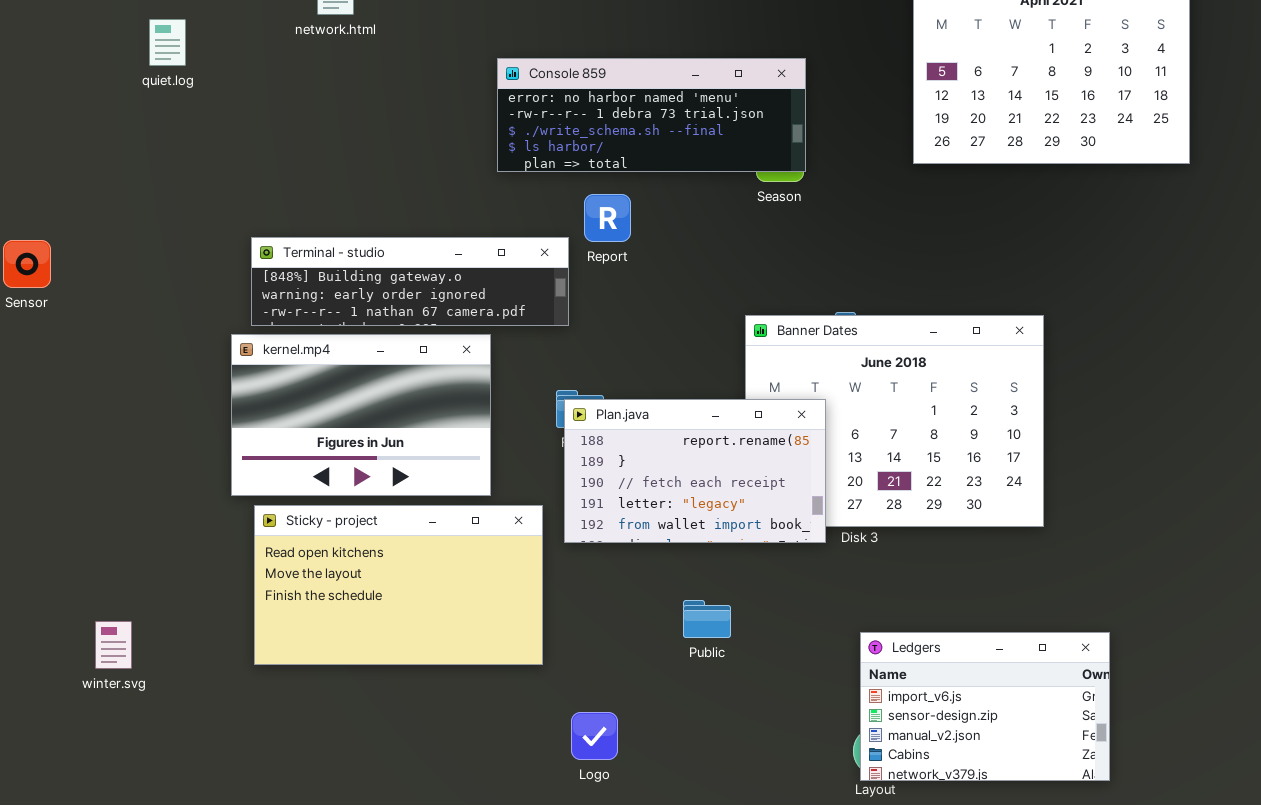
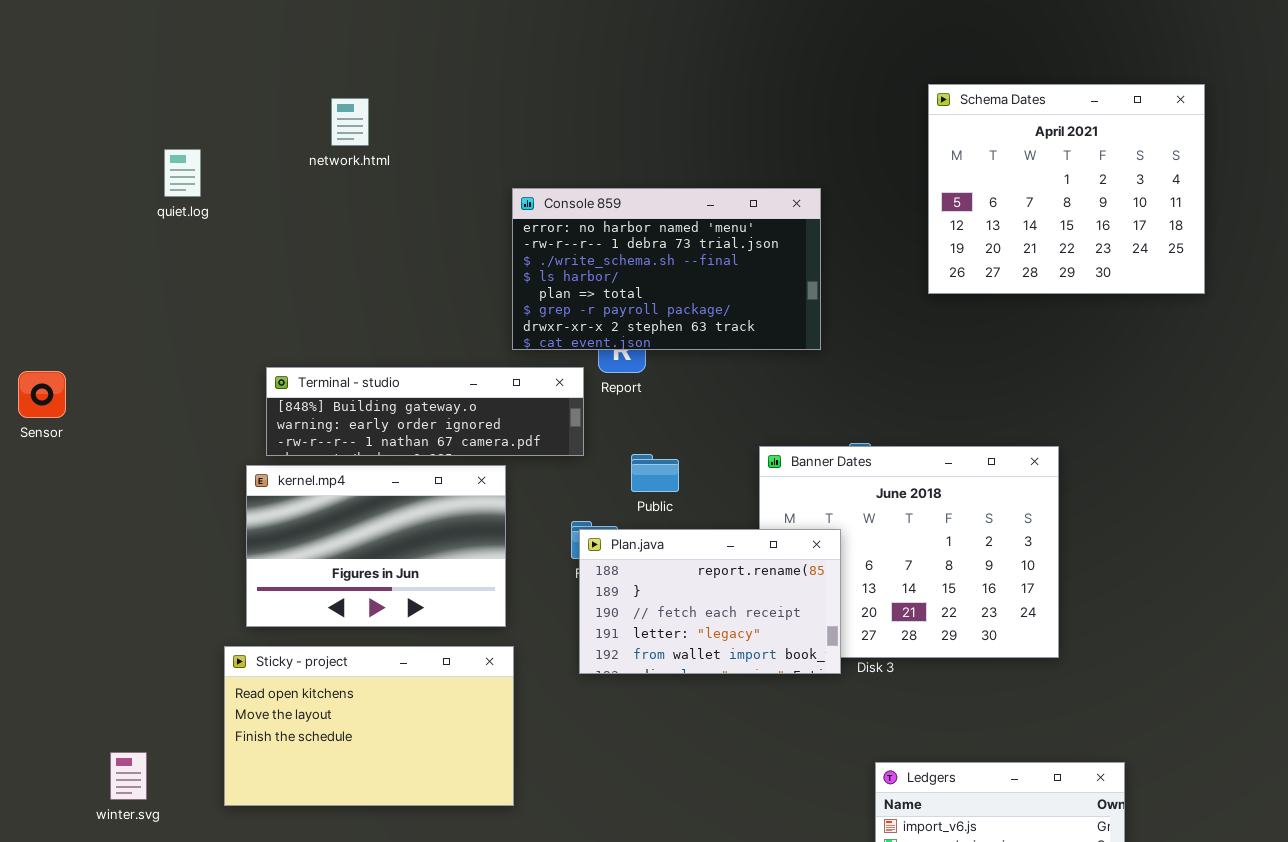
Console 859: [497,58,806,172] -> [512,188,821,350], resized
Sticky - project: [254,505,543,665] -> [224,646,514,806], moved
Public: [683,600,731,638] -> [631,454,679,492], moved

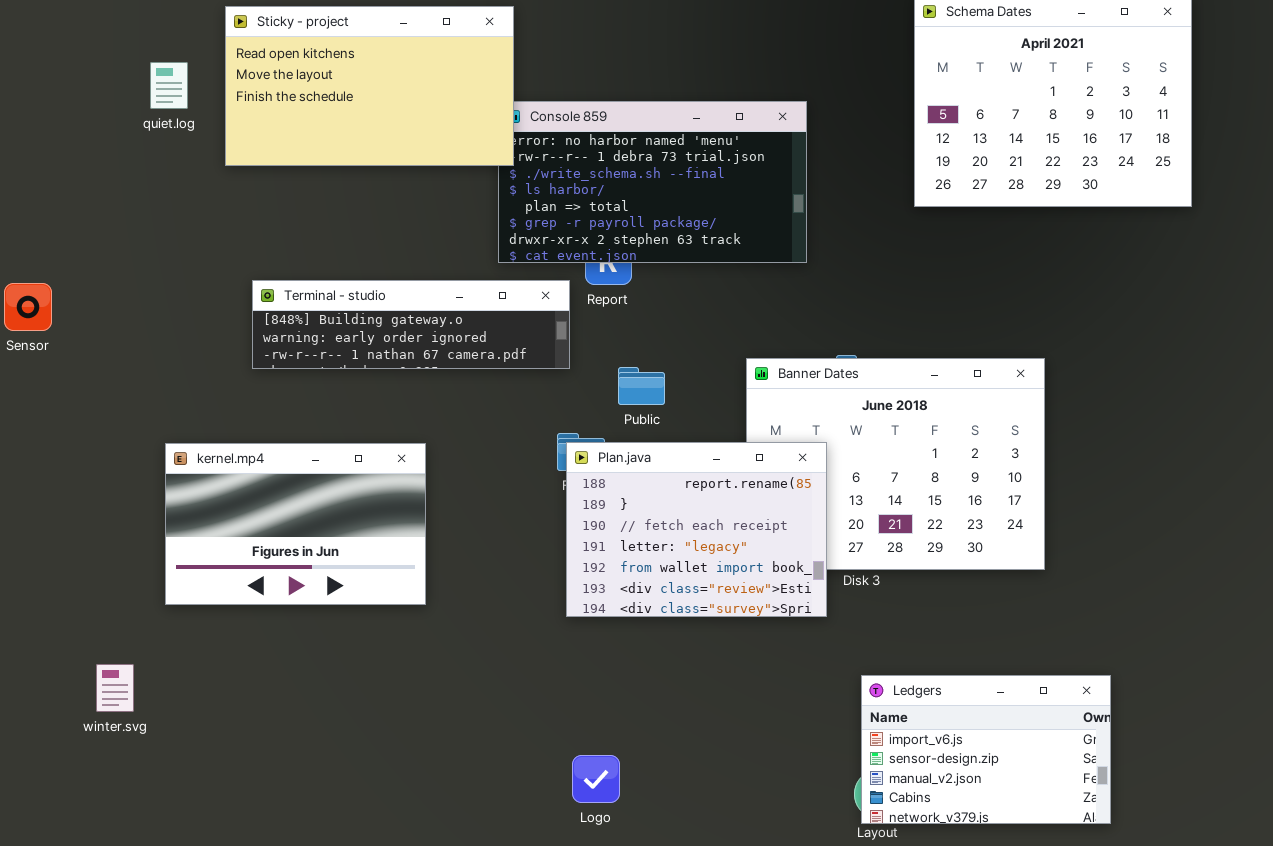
kernel.mp4: [246,465,506,627] -> [165,443,426,605], moved
Plan.java: [579,529,841,674] -> [566,442,827,617], resized
Sticky - project: [224,646,514,806] -> [225,6,514,166], moved

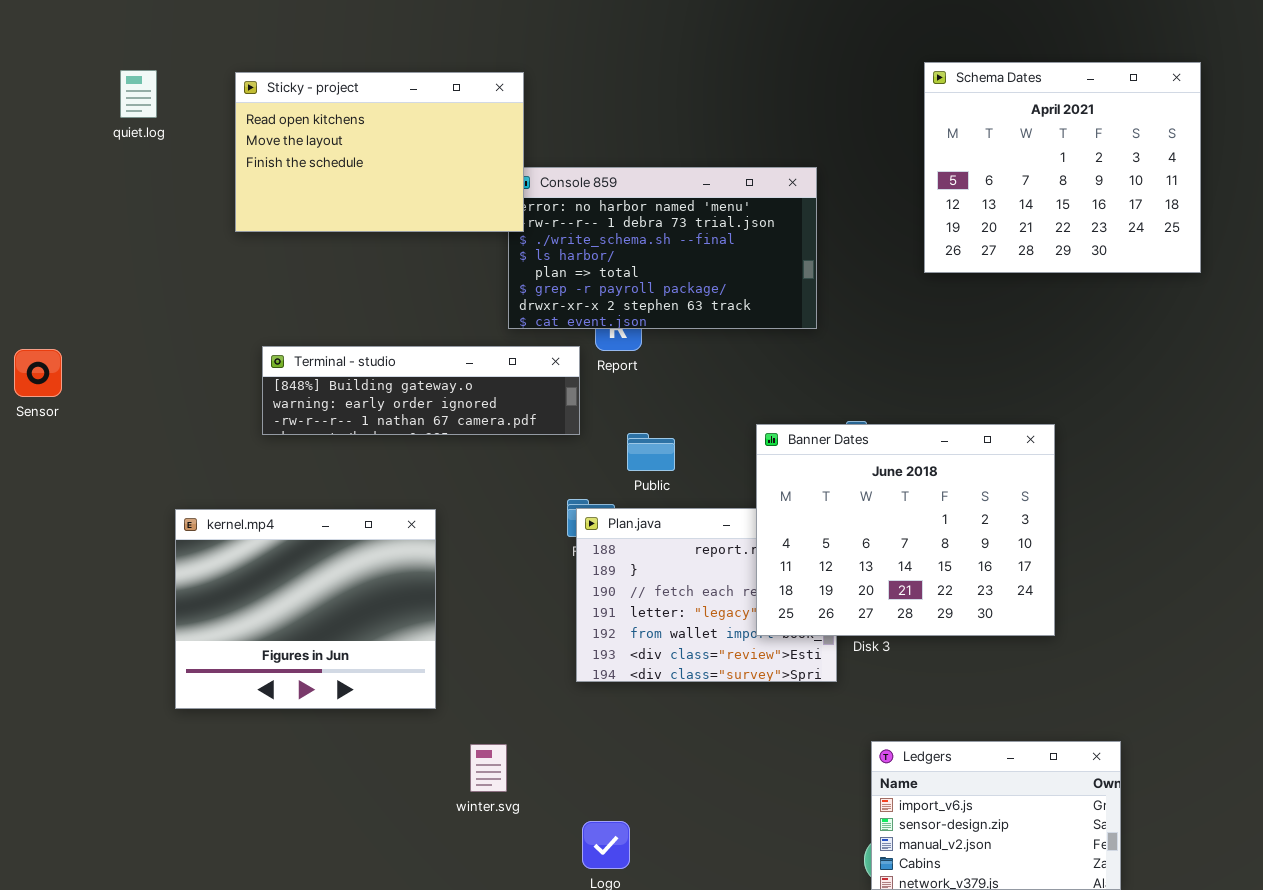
quiet.log: [150,62,188,109] -> [120,70,157,118], moved
Banner Dates: [746,358,1045,570] -> [756,424,1055,636], raised
kernel.mp4: [165,443,426,605] -> [175,509,436,709], resized
winter.svg: [96,664,134,712] -> [470,744,507,792], moved

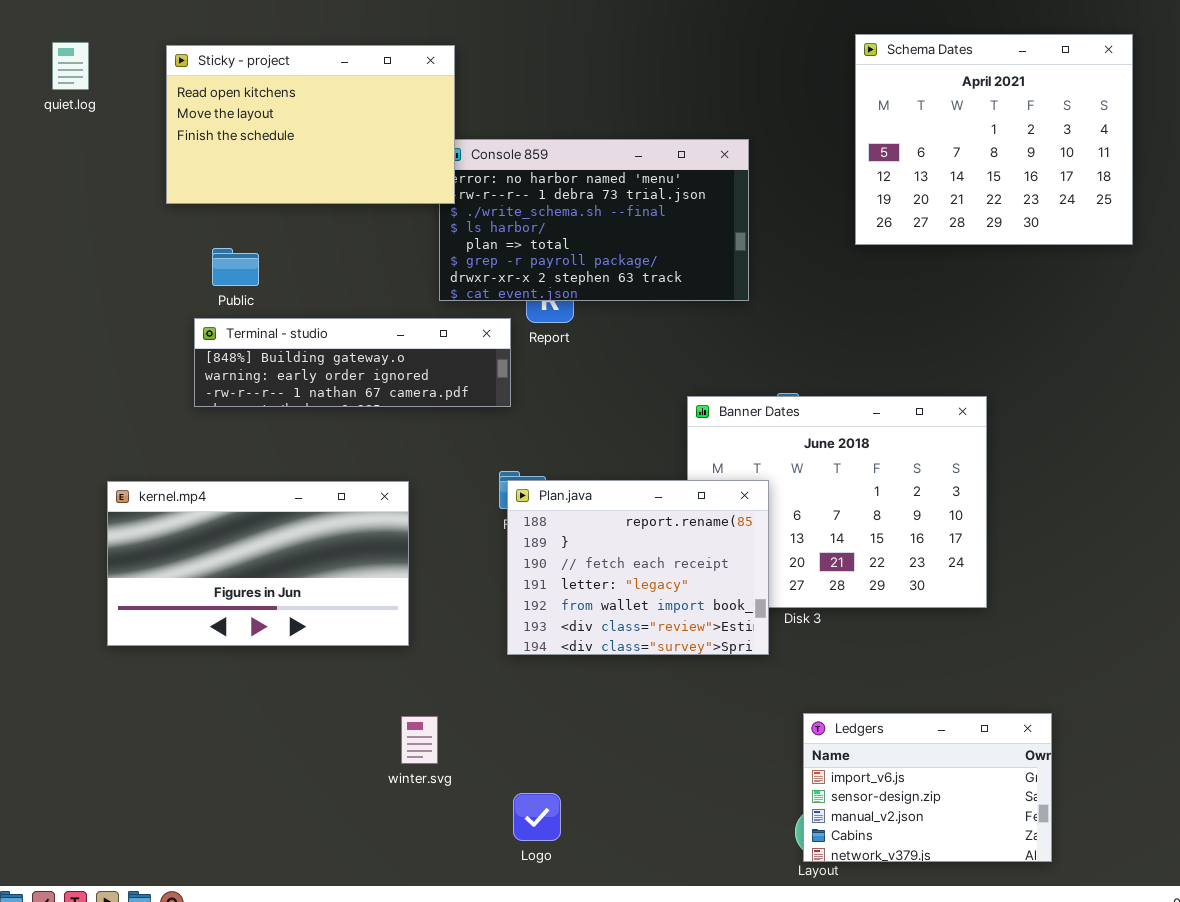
Public: [627,433,675,471] -> [212,248,259,286], moved
Plan.java: [576,508,837,682] -> [507,480,769,655], raised
kernel.mp4: [175,509,436,709] -> [107,481,409,646], resized

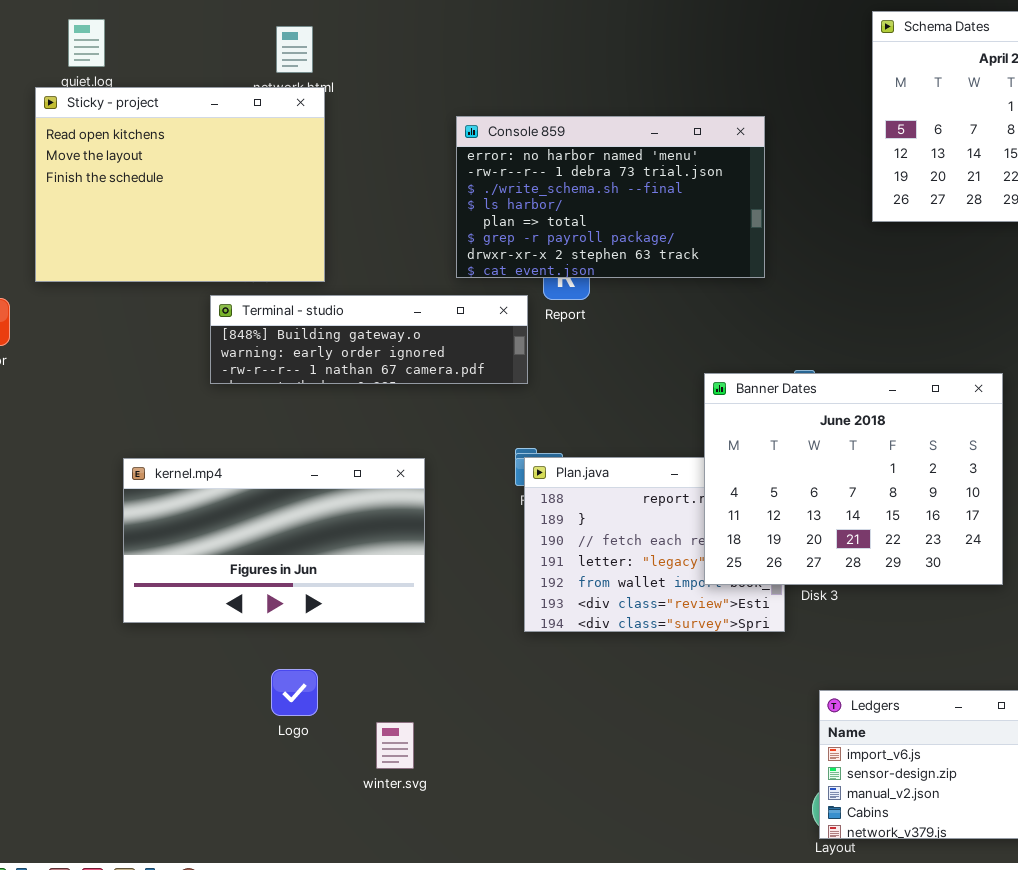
Sticky - project: [166,45,455,204] -> [35,87,325,282], moved, resized
Banner Dates: [687,396,987,608] -> [704,373,1003,585], raised
winter.svg: [401,716,438,764] -> [376,722,414,769], moved
Logo: [513,793,561,841] -> [271,669,318,716], moved

